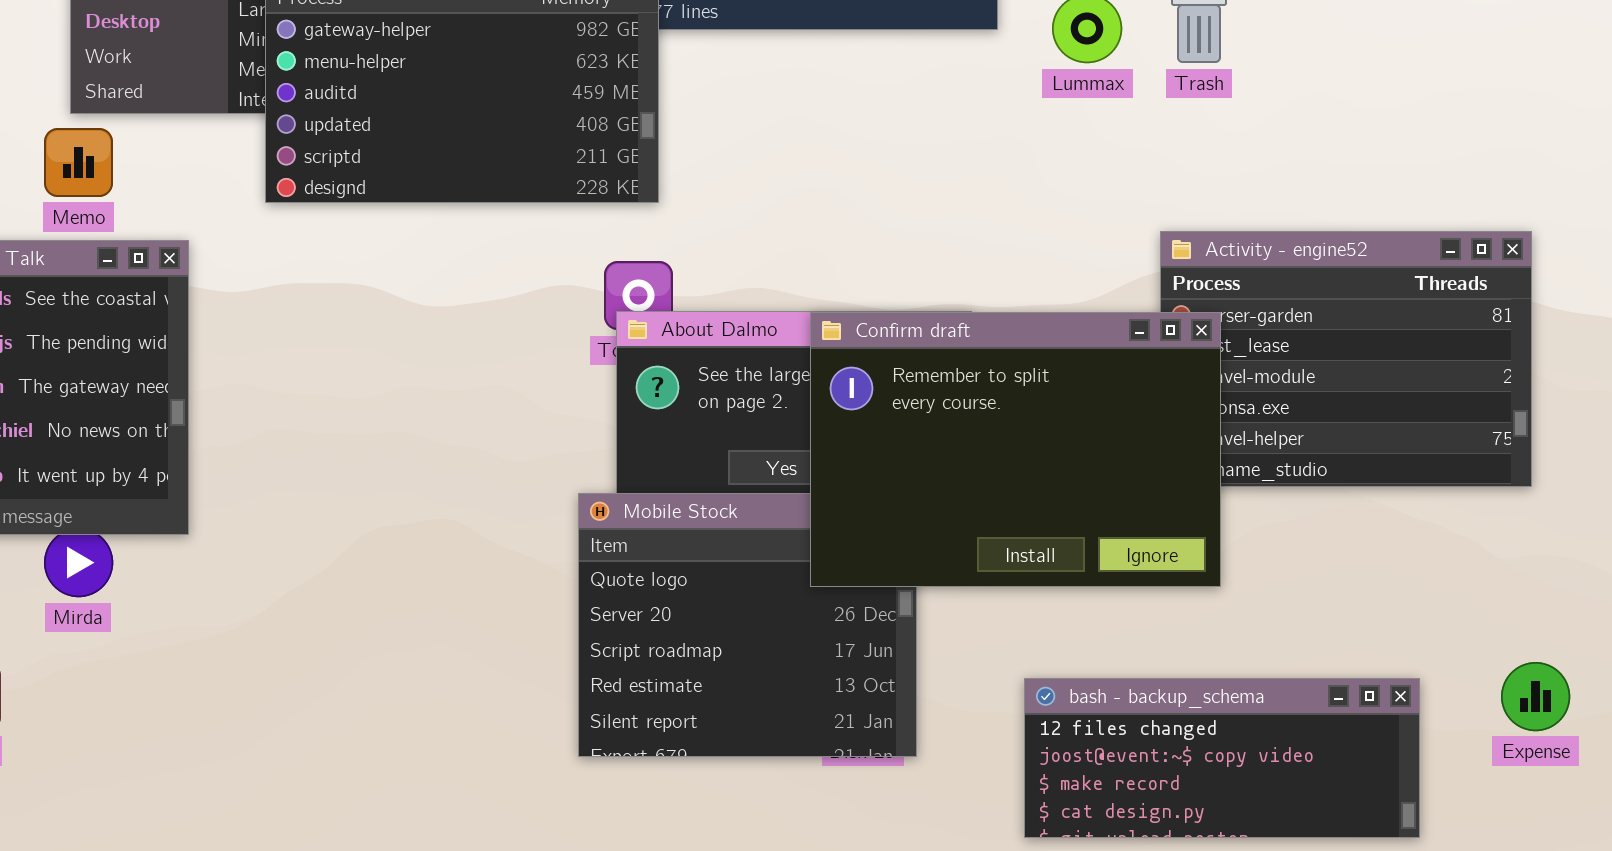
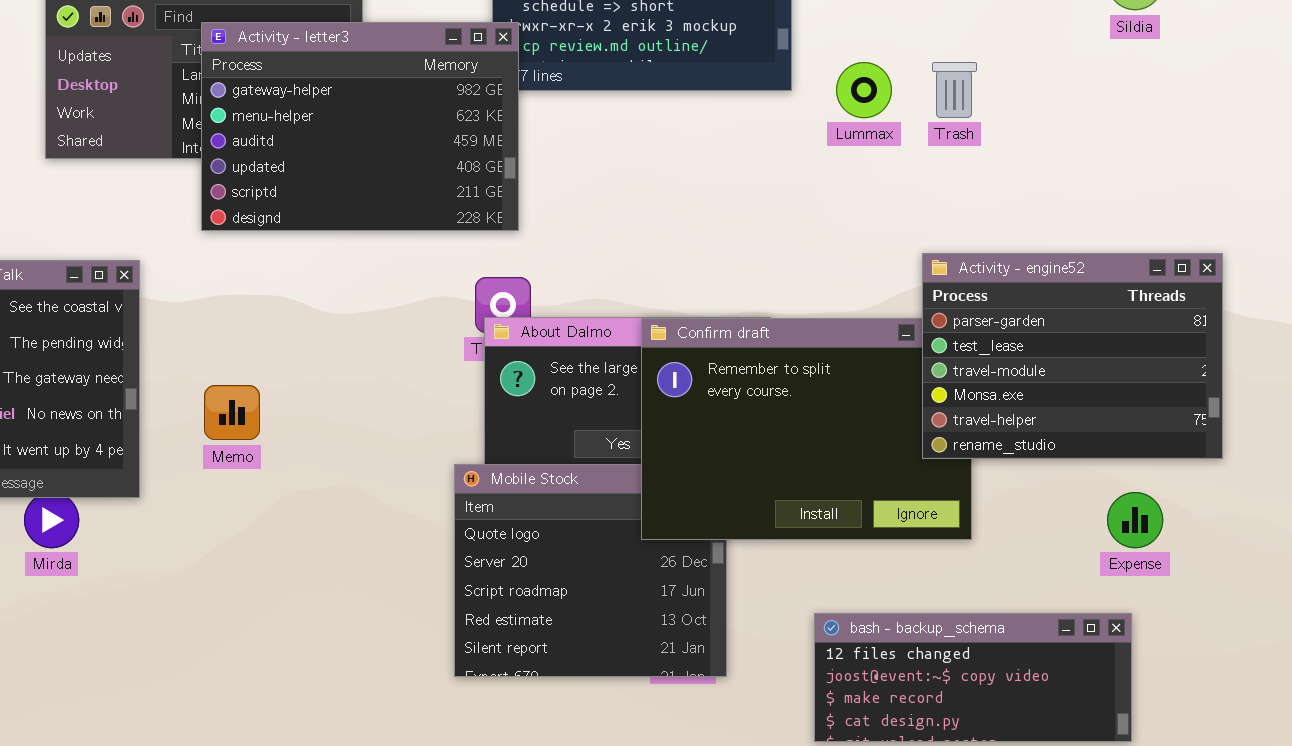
Memo: [44,128,113,197] -> [204,385,260,440], moved
Activity - engine52: [1160,231,1532,487] -> [922,253,1223,459], raised
Expense: [1501,662,1570,731] -> [1107,492,1163,548], moved

